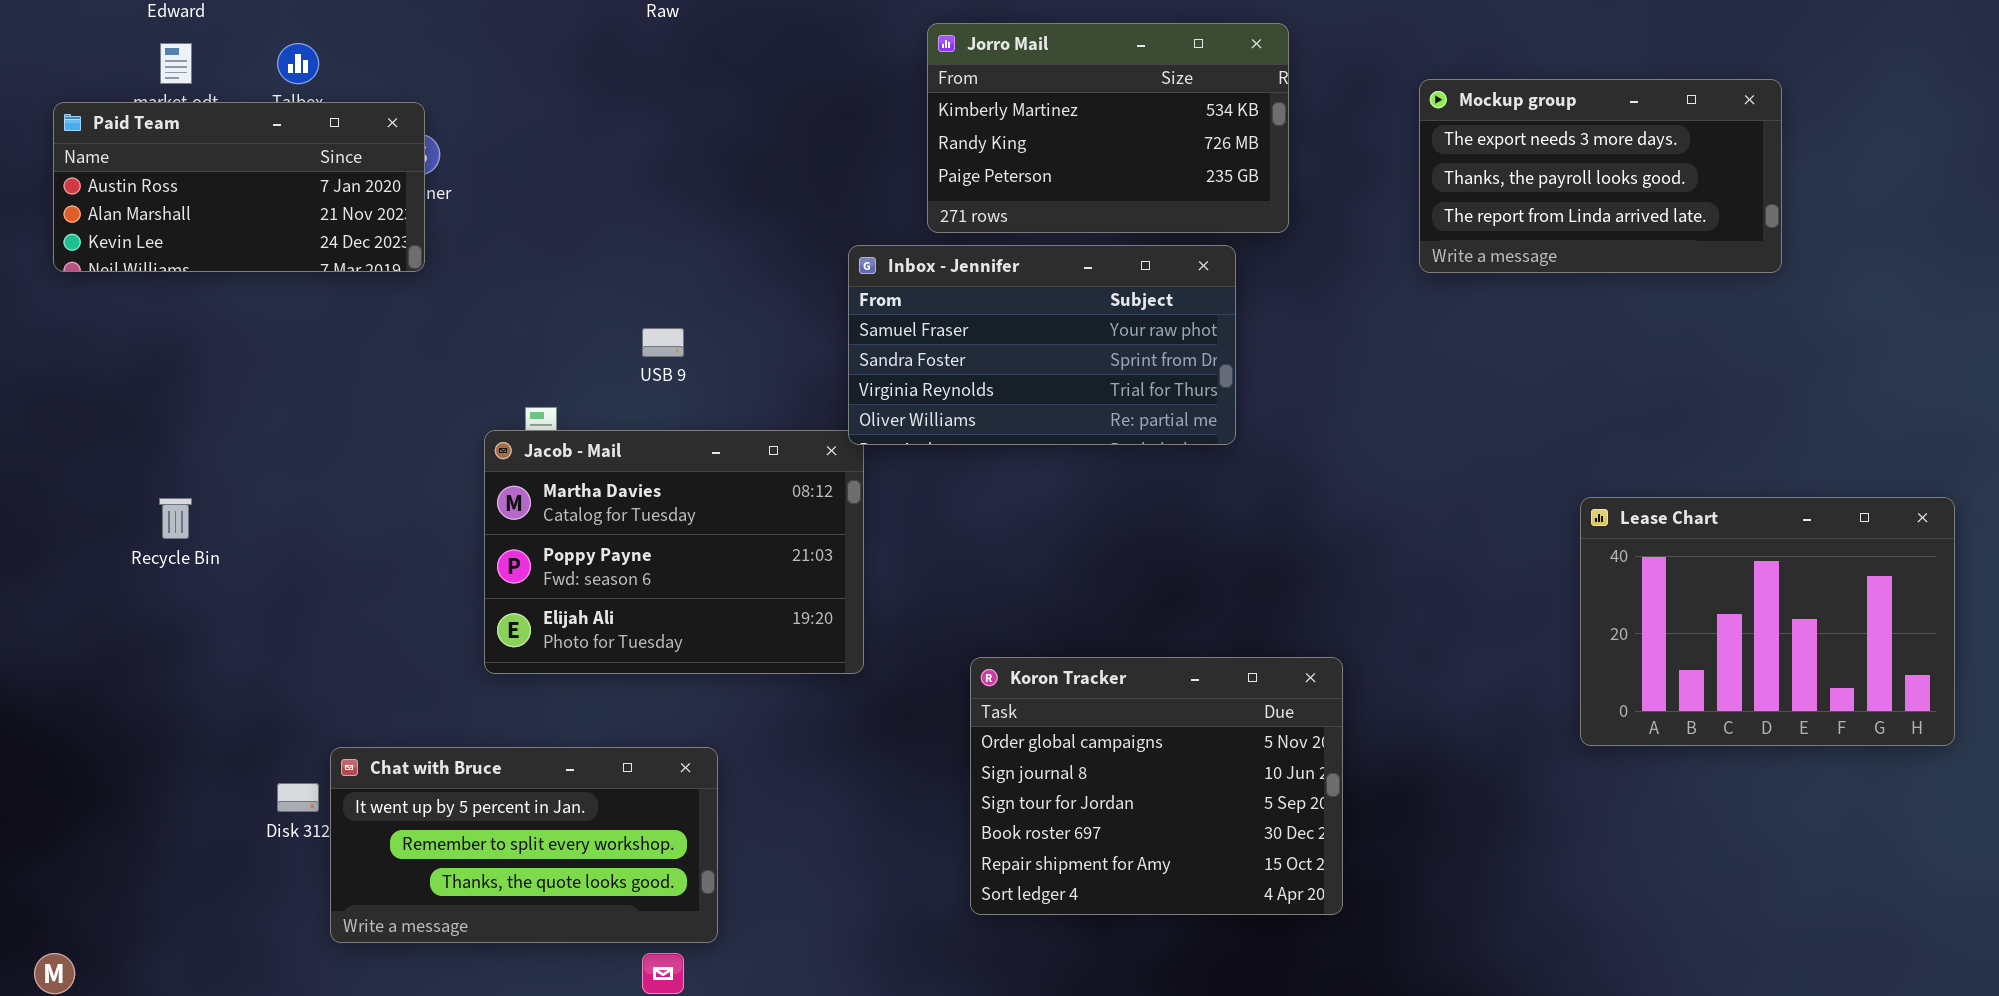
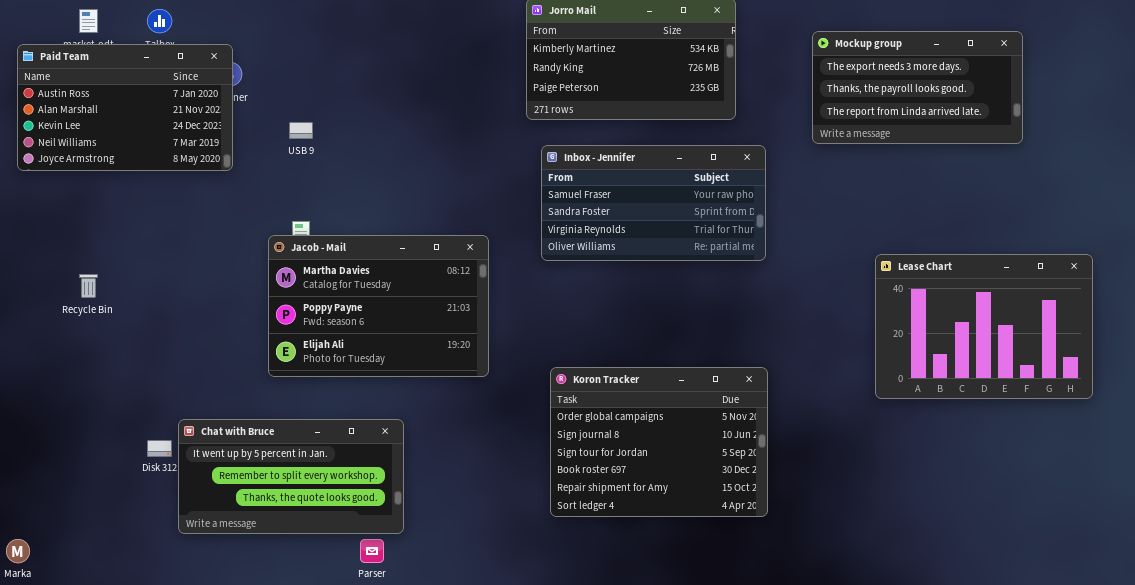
Paid Team: [53,102,425,272] -> [17,44,233,171], resized
Inbox - Jennifer: [848,245,1236,445] -> [541,145,766,261], moved
USB 9: [642,328,684,357] -> [289,122,313,139], moved
Lease Chart: [1580,497,1955,746] -> [875,254,1093,399], moved

